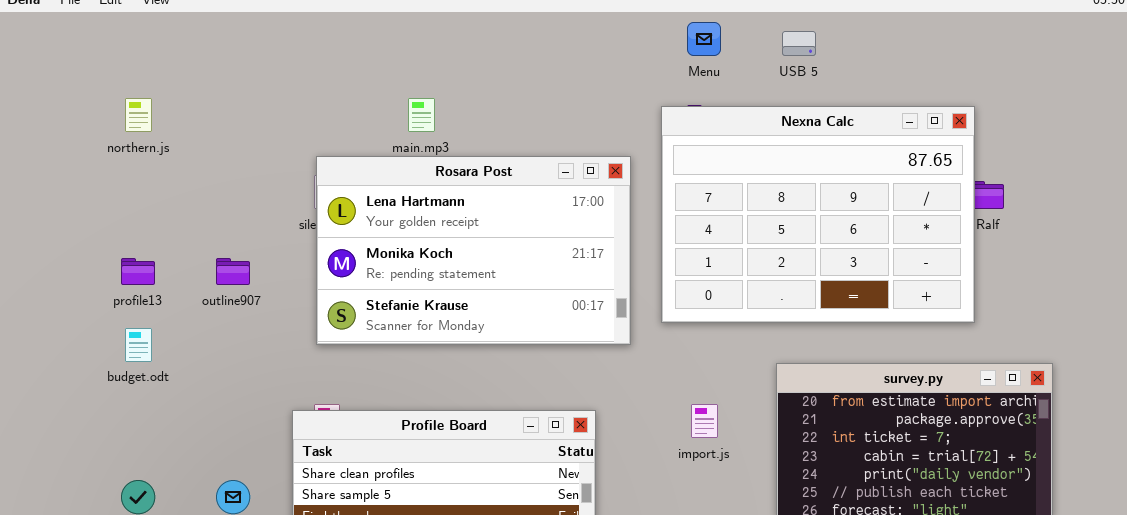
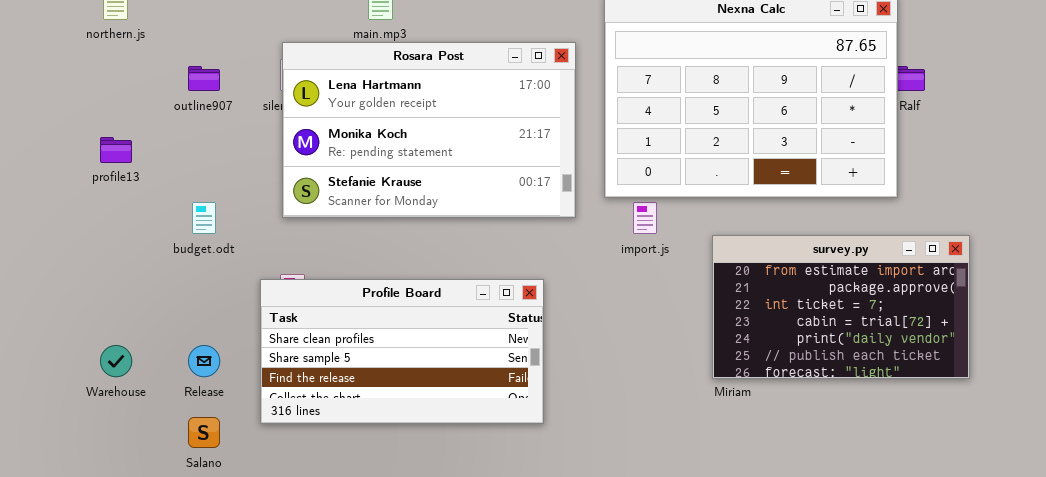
outline907: [216,258,250,285] -> [188,66,220,91], moved
budget.odt: [125,328,152,362] -> [192,202,216,234], moved
import.js: [691,404,718,438] -> [633,202,657,234], moved

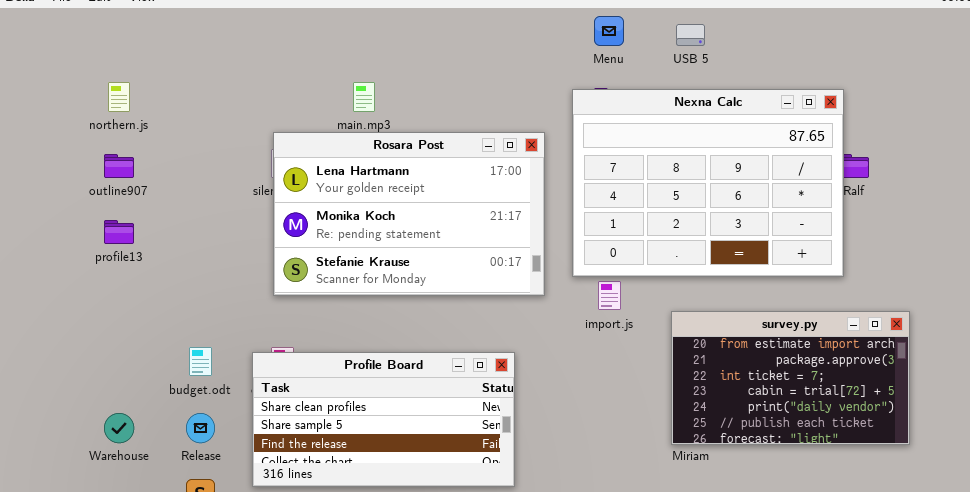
outline907: [188,66,220,91] -> [104,154,134,178], moved
budget.odt: [192,202,216,234] -> [189,347,212,376], moved

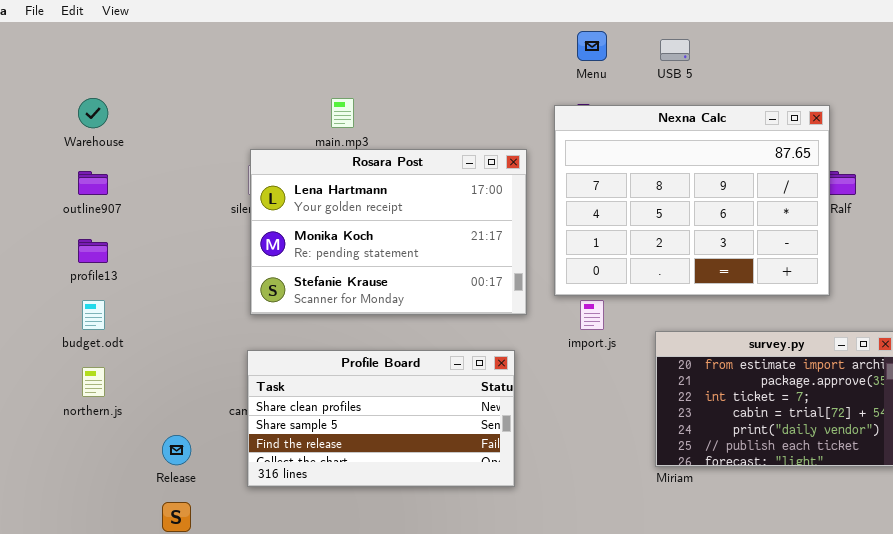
northern.js: [108,82,130,112] -> [82,367,105,397], moved
budget.odt: [189,347,212,376] -> [82,300,105,330], moved
Profile Board: [252,352,515,487] -> [247,350,515,487], moved
Warehouse: [104,413,134,443] -> [78,98,108,128], moved

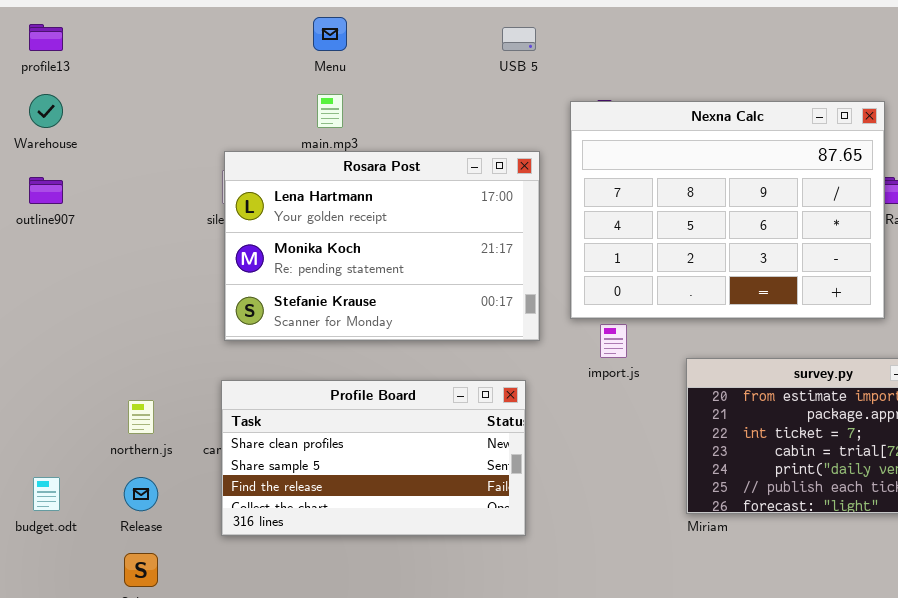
Menu: [577,31,607,61] -> [313,17,347,51], moved
USB 5: [660,39,690,61] -> [502,27,536,51], moved
profile13: [78,239,108,263] -> [29,24,63,51], moved
budget.odt: [82,300,105,330] -> [33,477,60,511], moved
northern.js: [82,367,105,397] -> [128,400,154,434], moved

